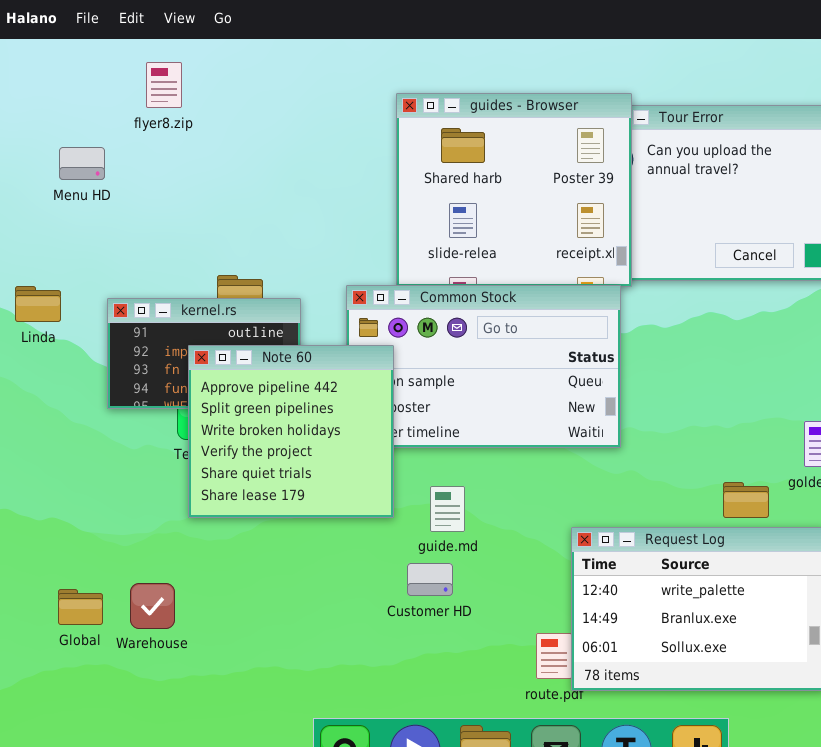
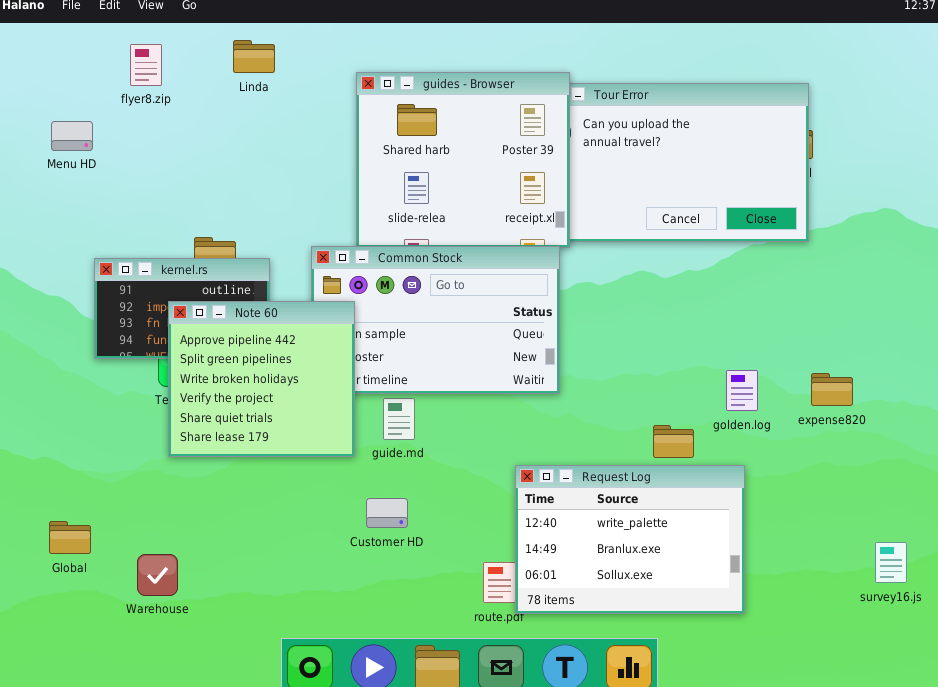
Linda: [15,286,61,322] -> [233,40,275,73], moved
guide.md: [430,486,465,532] -> [383,398,415,440], moved
Warehouse: [130,583,175,629] -> [137,554,178,596], moved

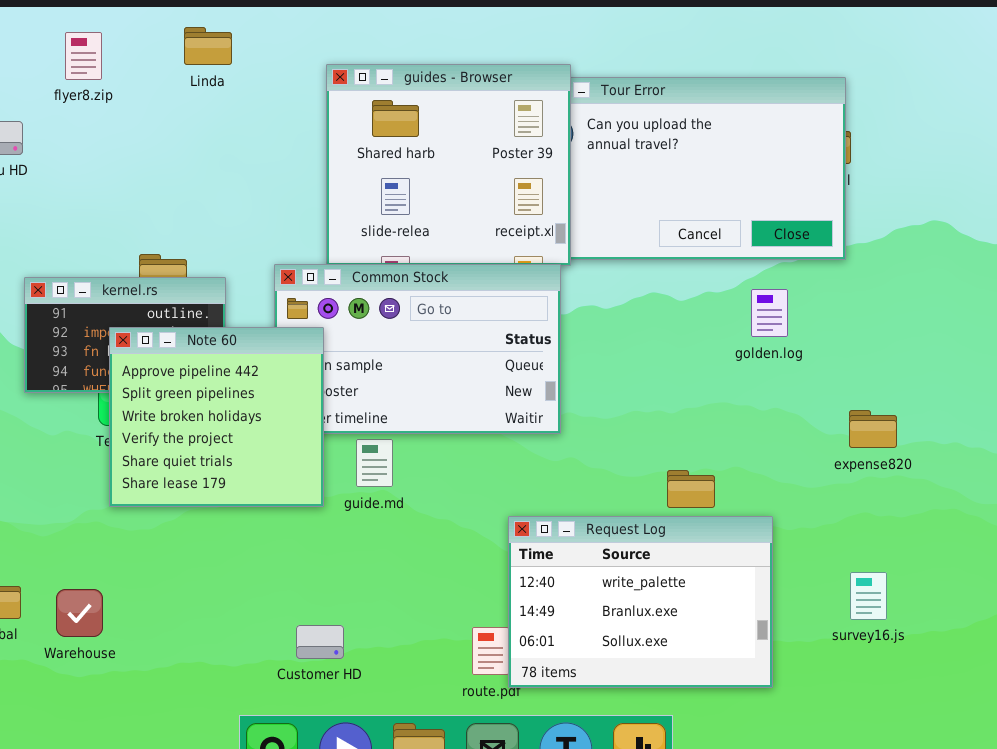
golden.log: [726,370,758,411] -> [751,289,788,337], moved
Customer HD: [366,498,408,528] -> [296,625,344,659], moved
survey16.js: [875,542,907,583] -> [850,572,887,620], moved
Warehouse: [137,554,178,596] -> [56,589,103,637], moved

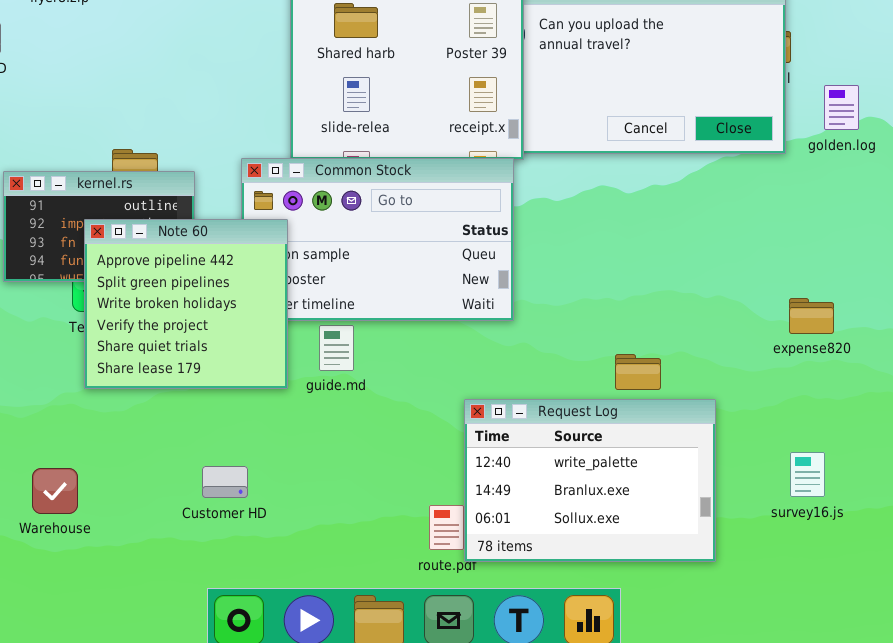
golden.log: [751,289,788,337] -> [824,85,859,130], moved
Customer HD: [296,625,344,659] -> [202,466,248,498], moved

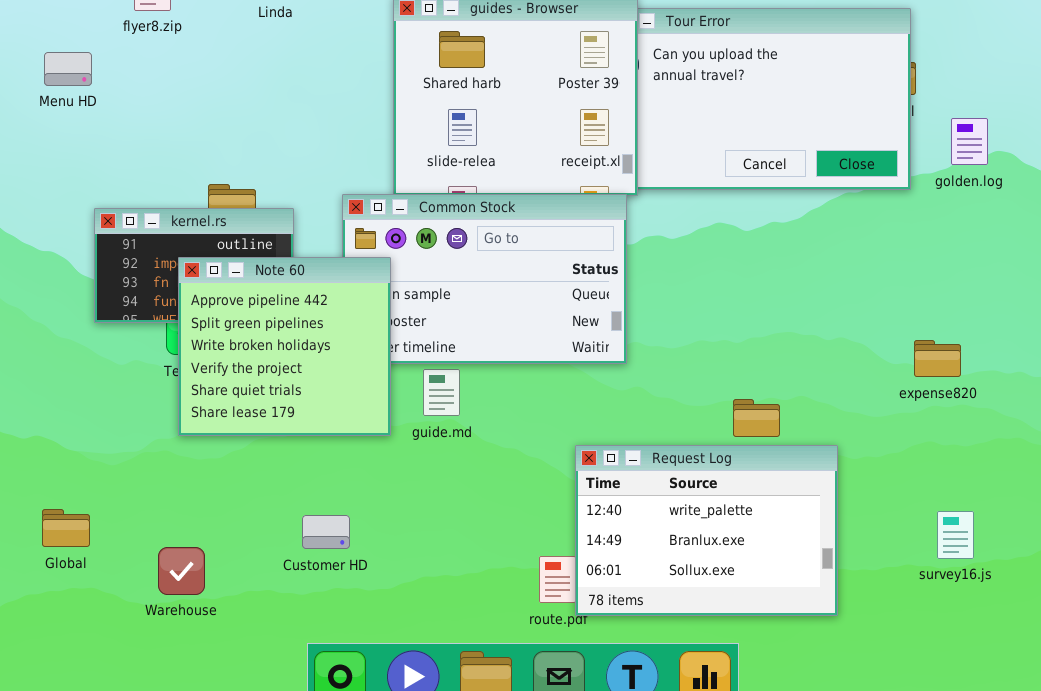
survey16.js: [790,452,825,497] -> [937,511,974,559], moved
Warehouse: [32,468,78,514] -> [158,547,205,595], moved

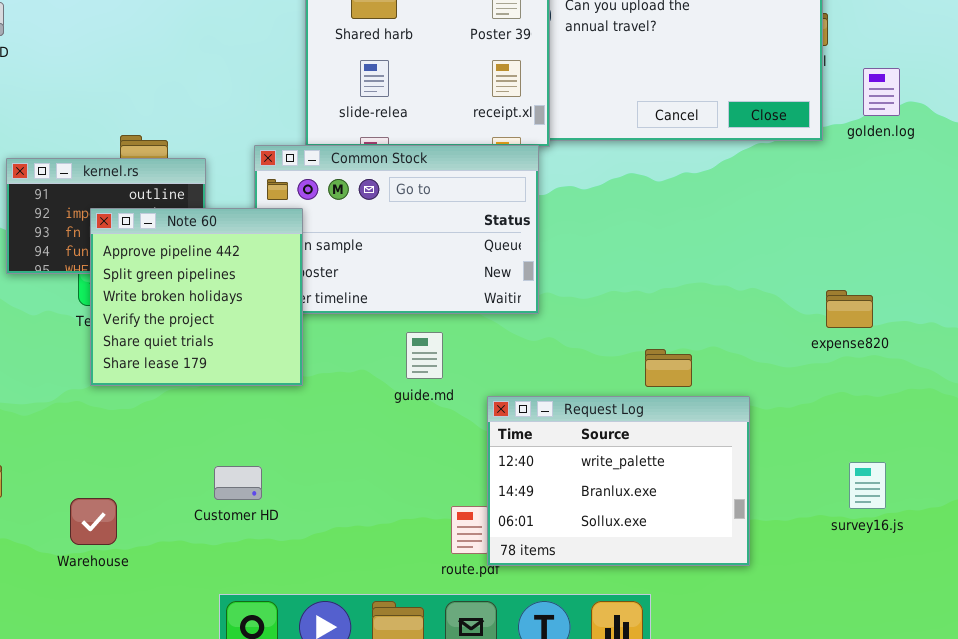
guide.md: [423,369,460,416] -> [406,332,443,379], moved

